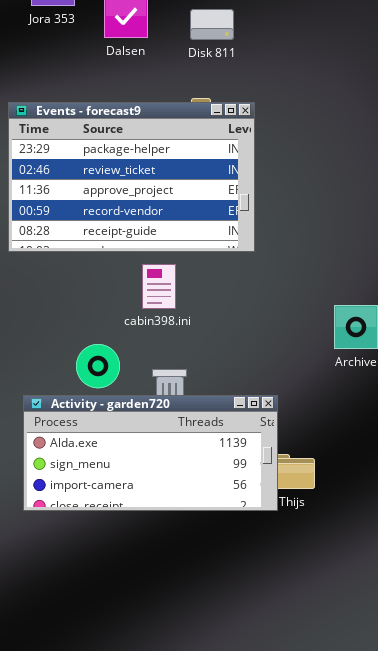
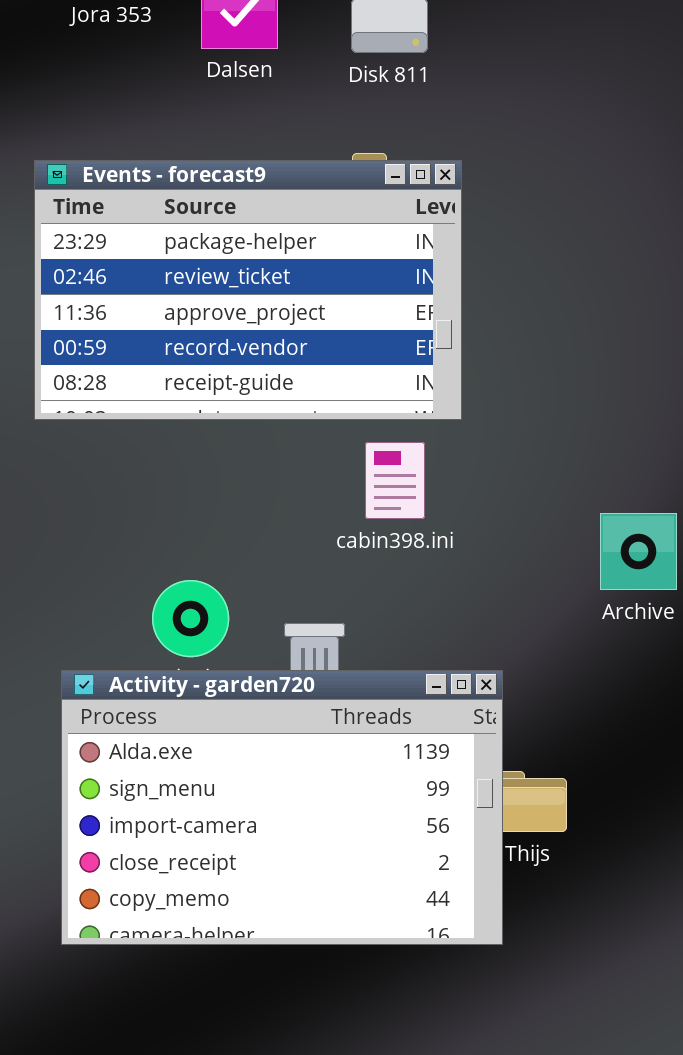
cabin398.ini: [142,264,176,309] -> [365,442,425,519], moved
Activity - garden720: [23,395,278,511] -> [61,670,503,945], resized

